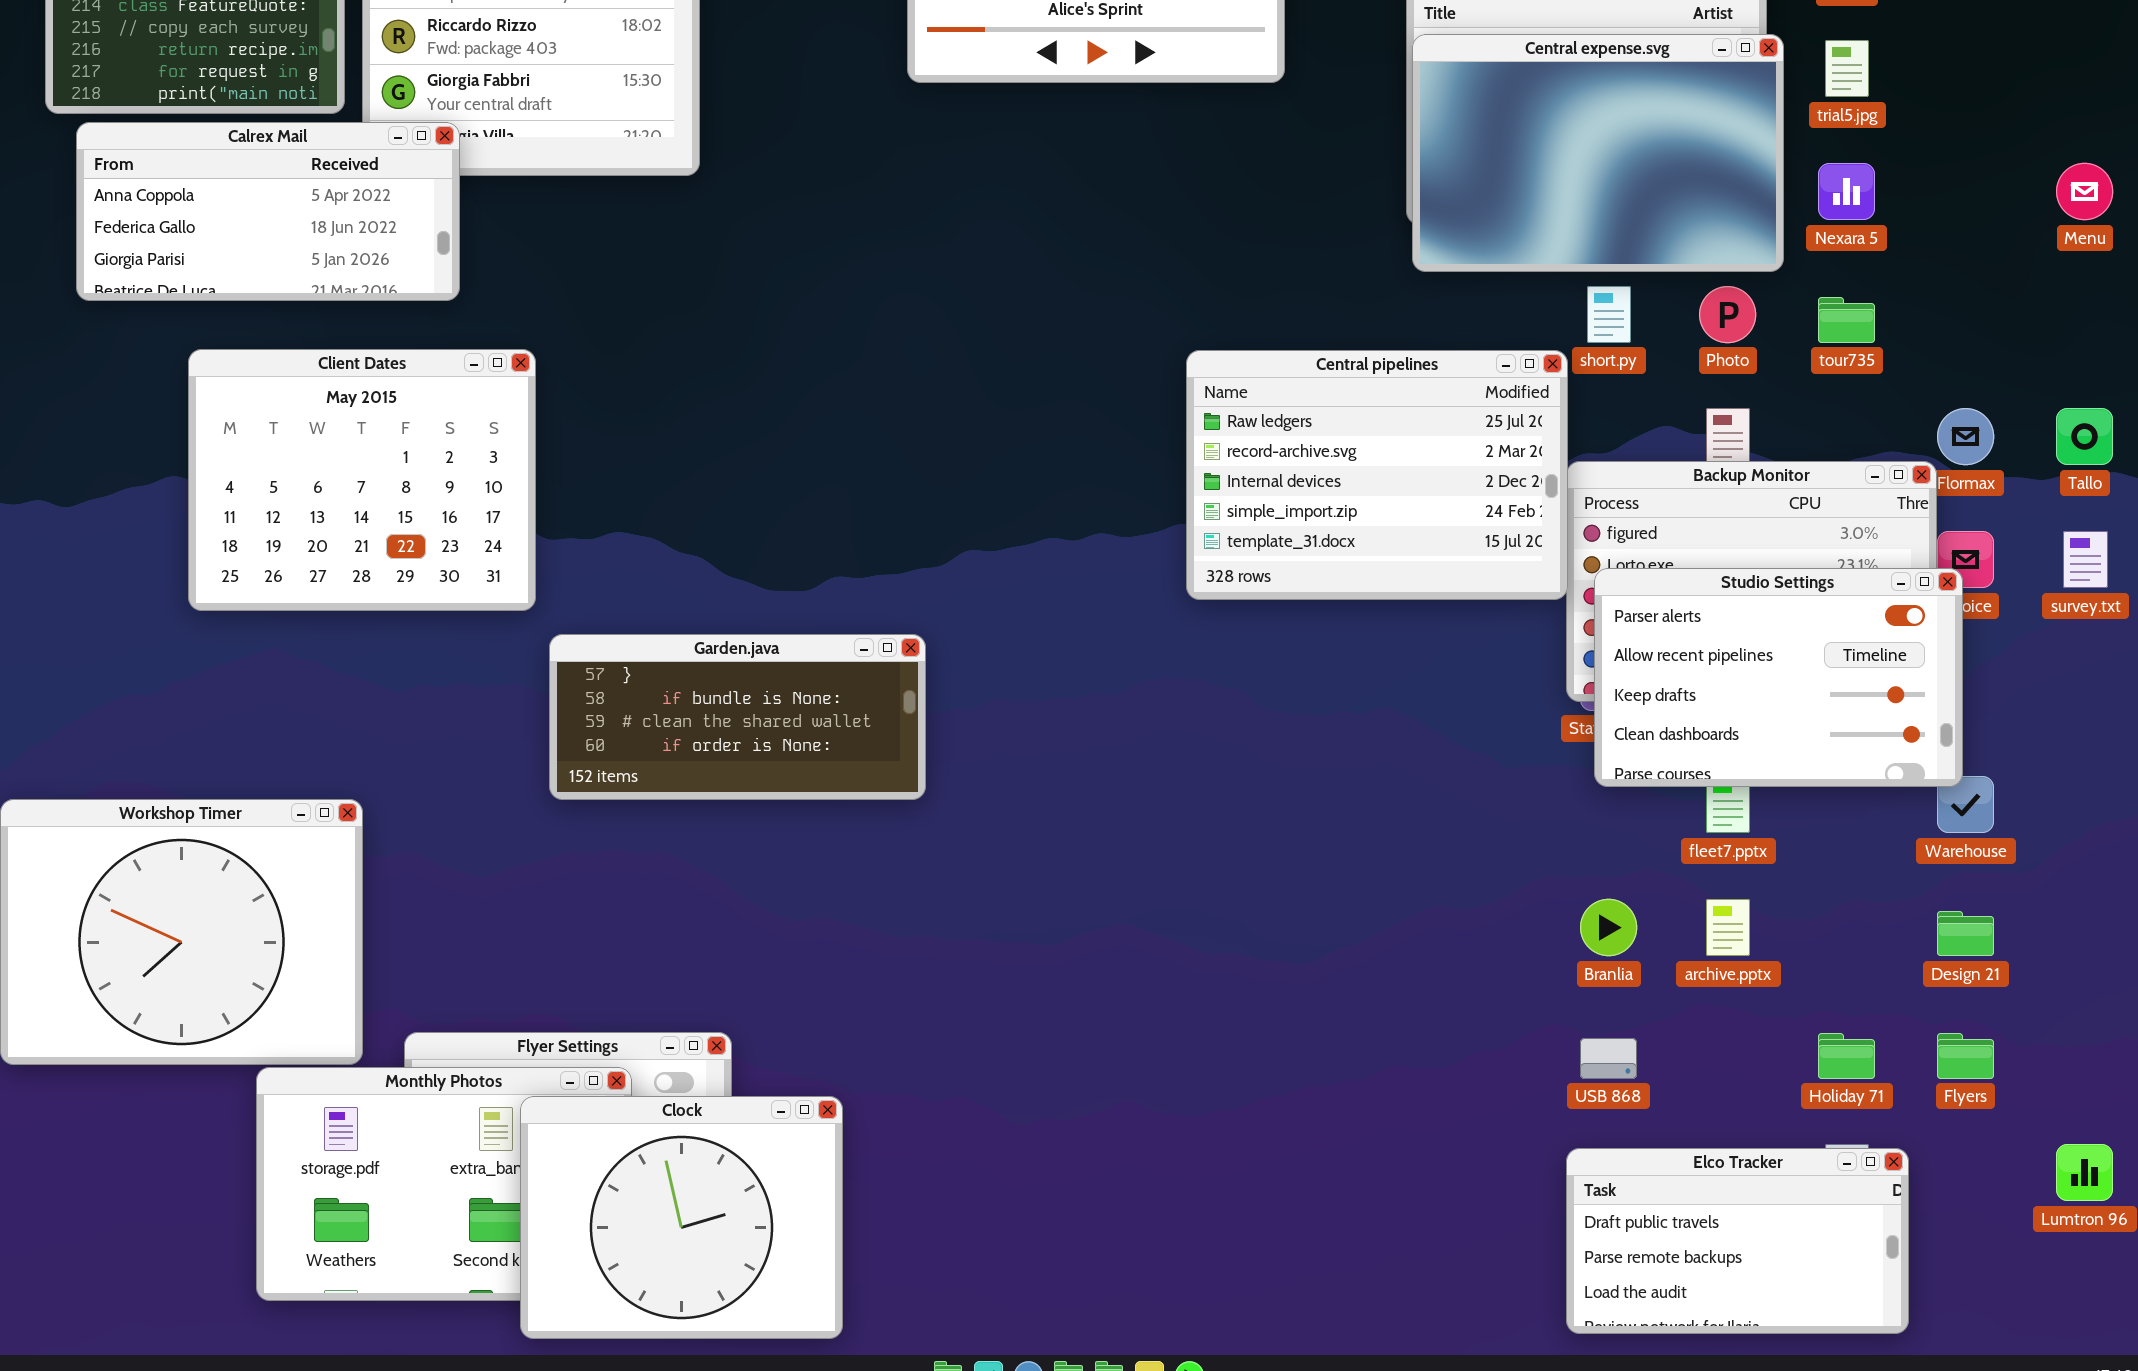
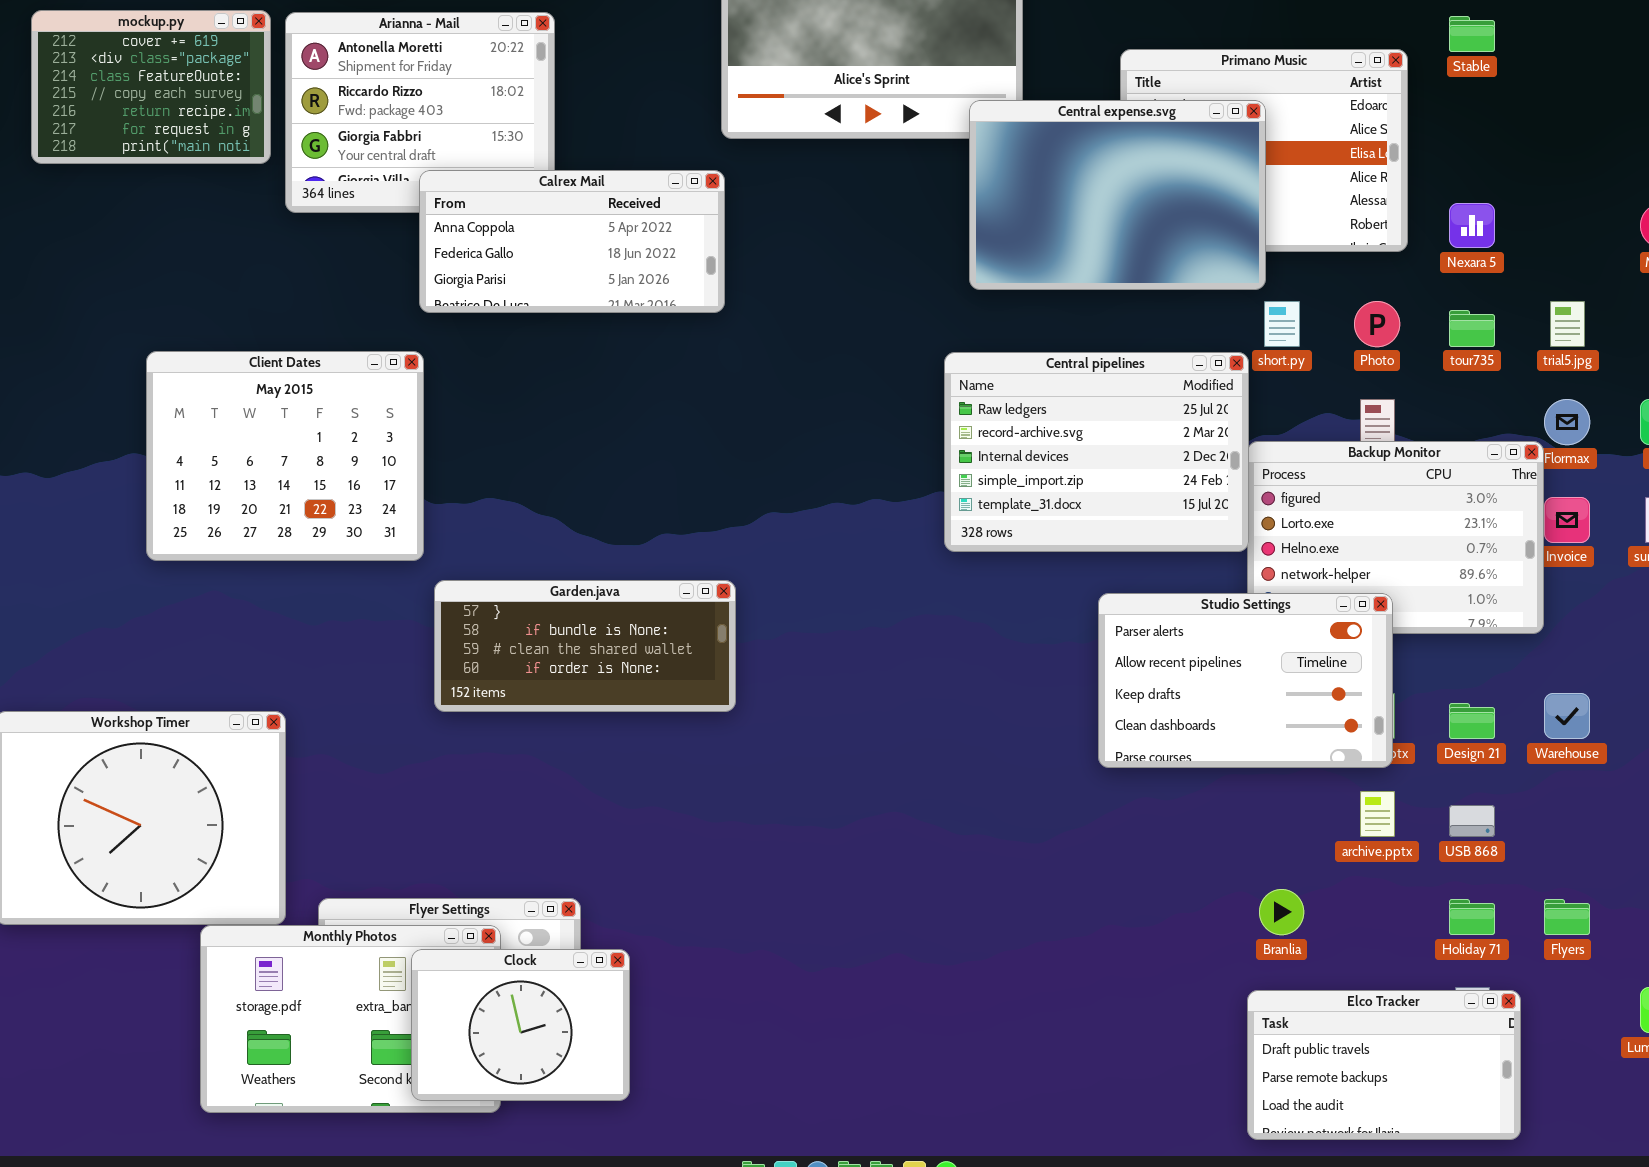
Central expense.svg: [1412,34,1784,272] -> [969,100,1266,290], moved
trial5.jpg: [1825,40,1869,97] -> [1550,301,1585,347], moved
Calrex Mail: [76,122,460,301] -> [419,170,725,313], moved
Studio Settings: [1594,568,1963,787] -> [1098,593,1393,768], moved
Branlia: [1580,899,1637,956] -> [1259,889,1304,935], moved
Design 21: [1937,911,1994,956] -> [1449,703,1495,739], moved
USB 868: [1580,1038,1637,1079] -> [1449,805,1495,837], moved
Clock: [520,1096,843,1339] -> [411,949,630,1101], resized

